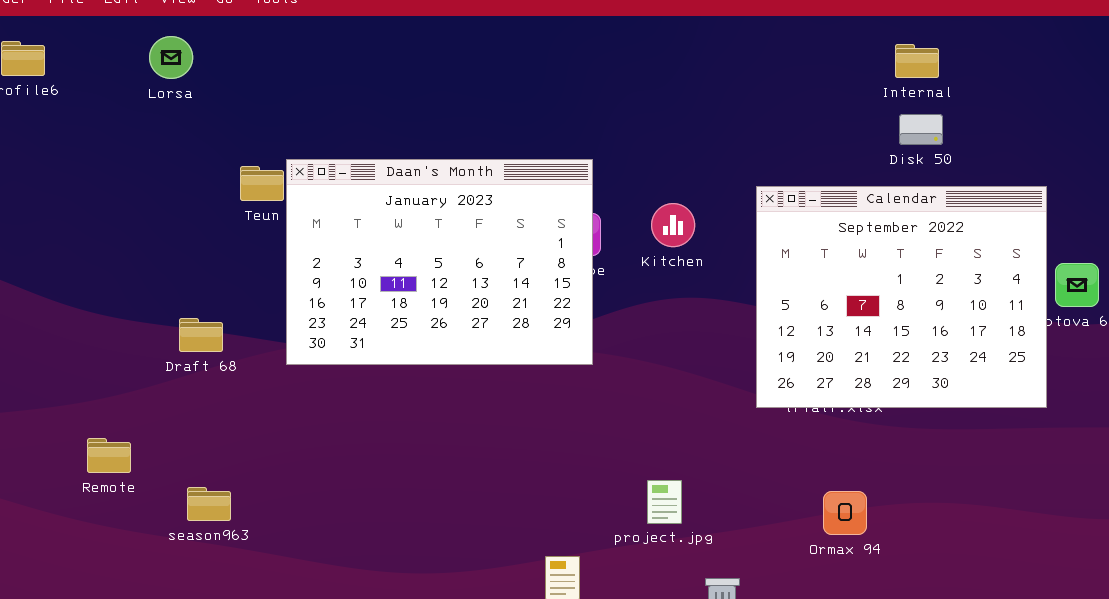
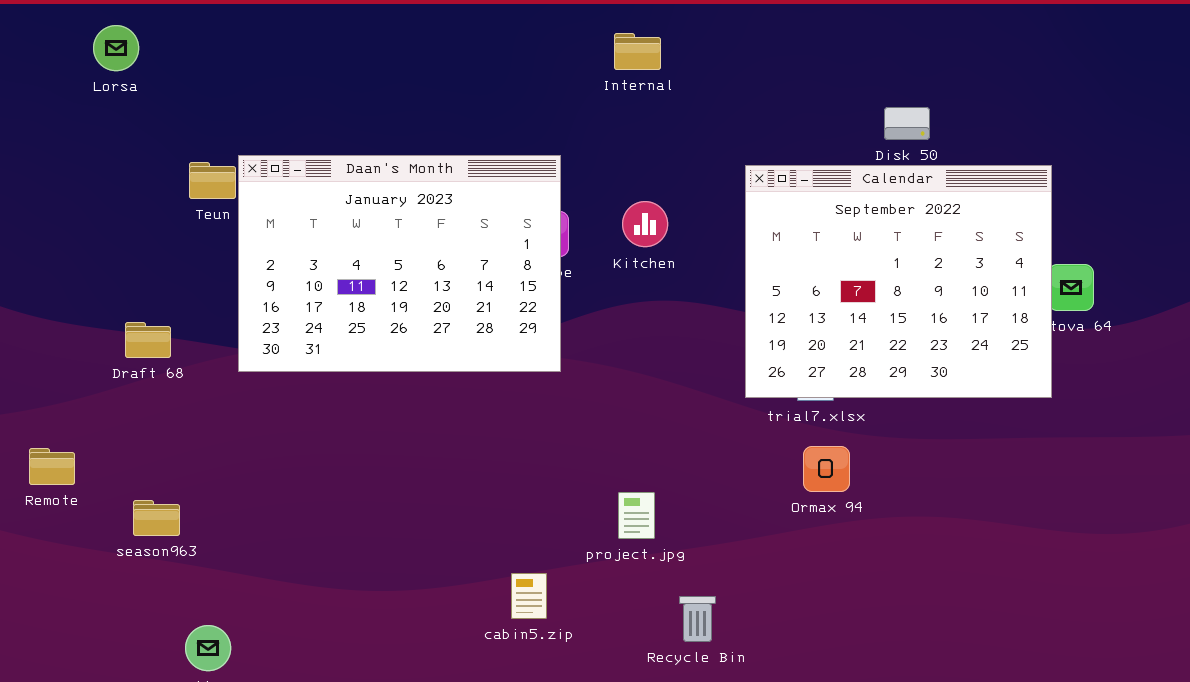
Internal: [895,44,939,78] -> [614,33,661,70], moved
Calendar: [756,186,1047,408] -> [745,165,1052,398], moved
Ormax 94: [823,491,867,535] -> [803,446,850,492], moved

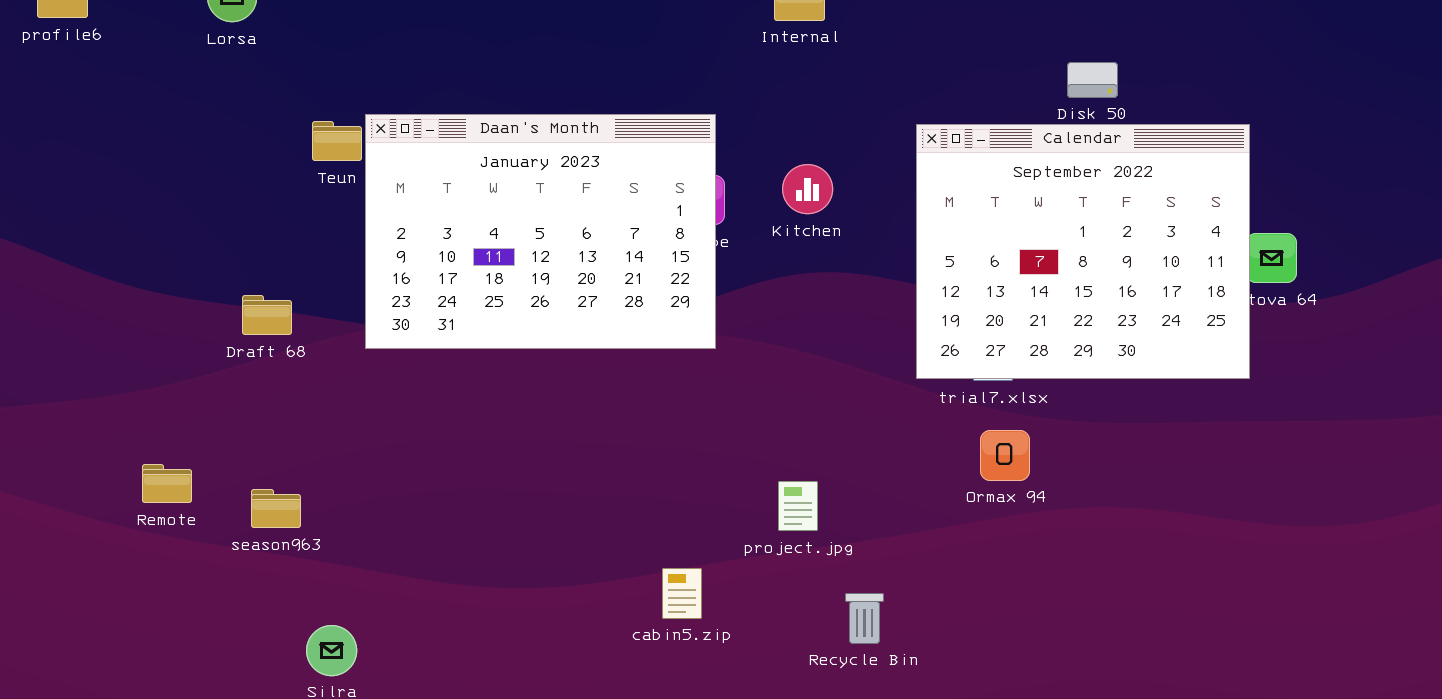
Remote: [29,448,75,485] -> [142,464,192,503], moved

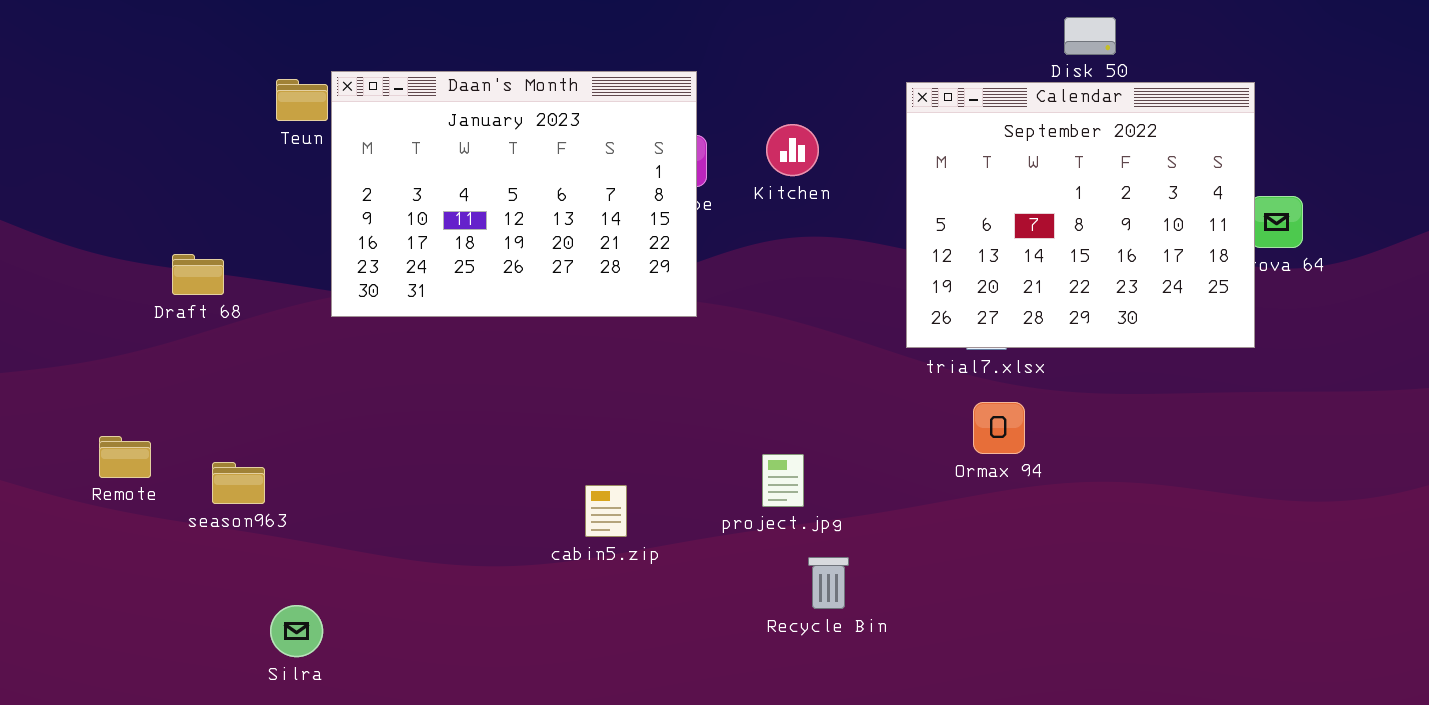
Draft 68: [242,295,292,335] -> [172,254,224,295], moved
cabin5.zip: [662,568,702,619] -> [585,485,627,537], moved
Recycle Bin: [845,593,884,644] -> [808,557,849,609], moved

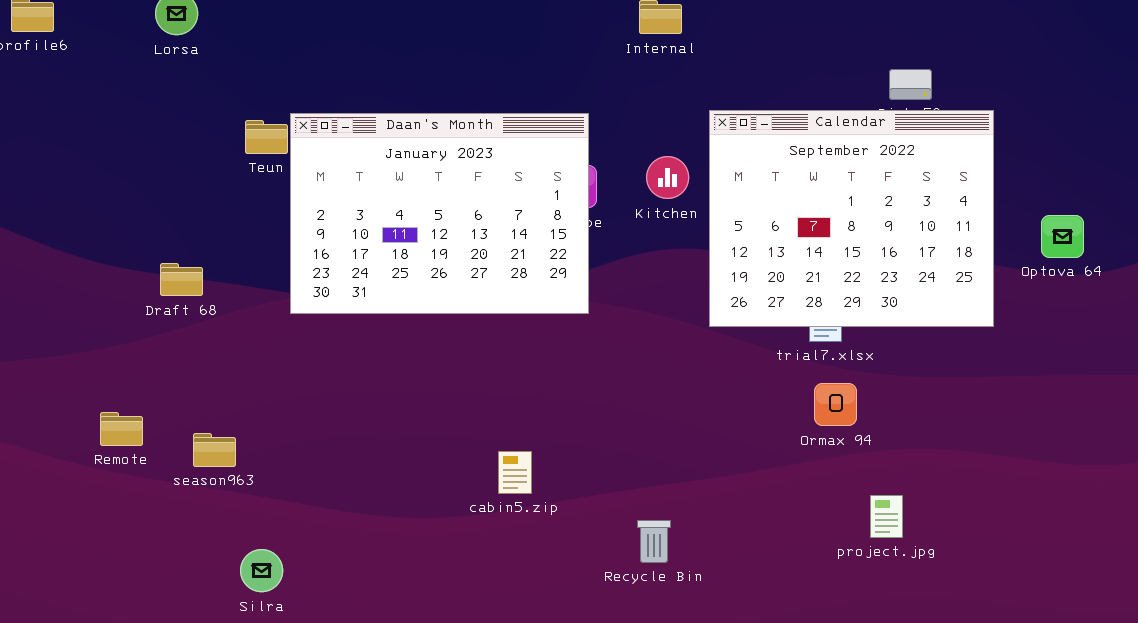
Calendar: [906,82,1255,348] -> [709,110,994,327], moved
project.jpg: [762,454,804,507] -> [870,495,903,538], moved
Recycle Bin: [808,557,849,609] -> [637,520,671,563], moved

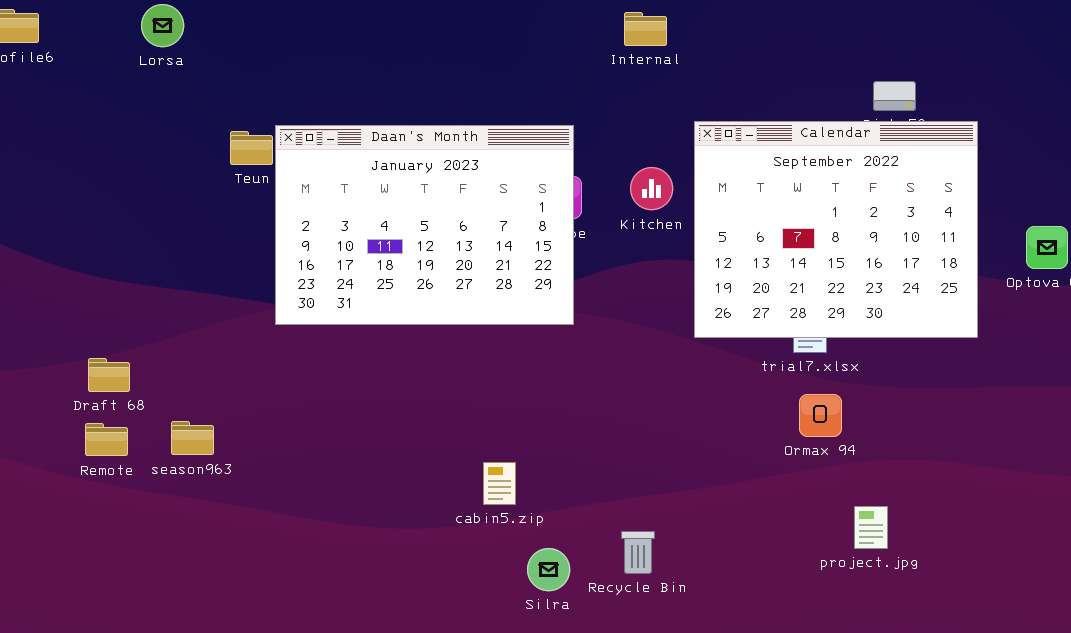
Draft 68: [160,263,203,296] -> [88,358,130,392], moved
season963: [193,433,236,467] -> [171,421,214,455], moved
Silra: [240,549,283,592] -> [527,548,570,591], moved

